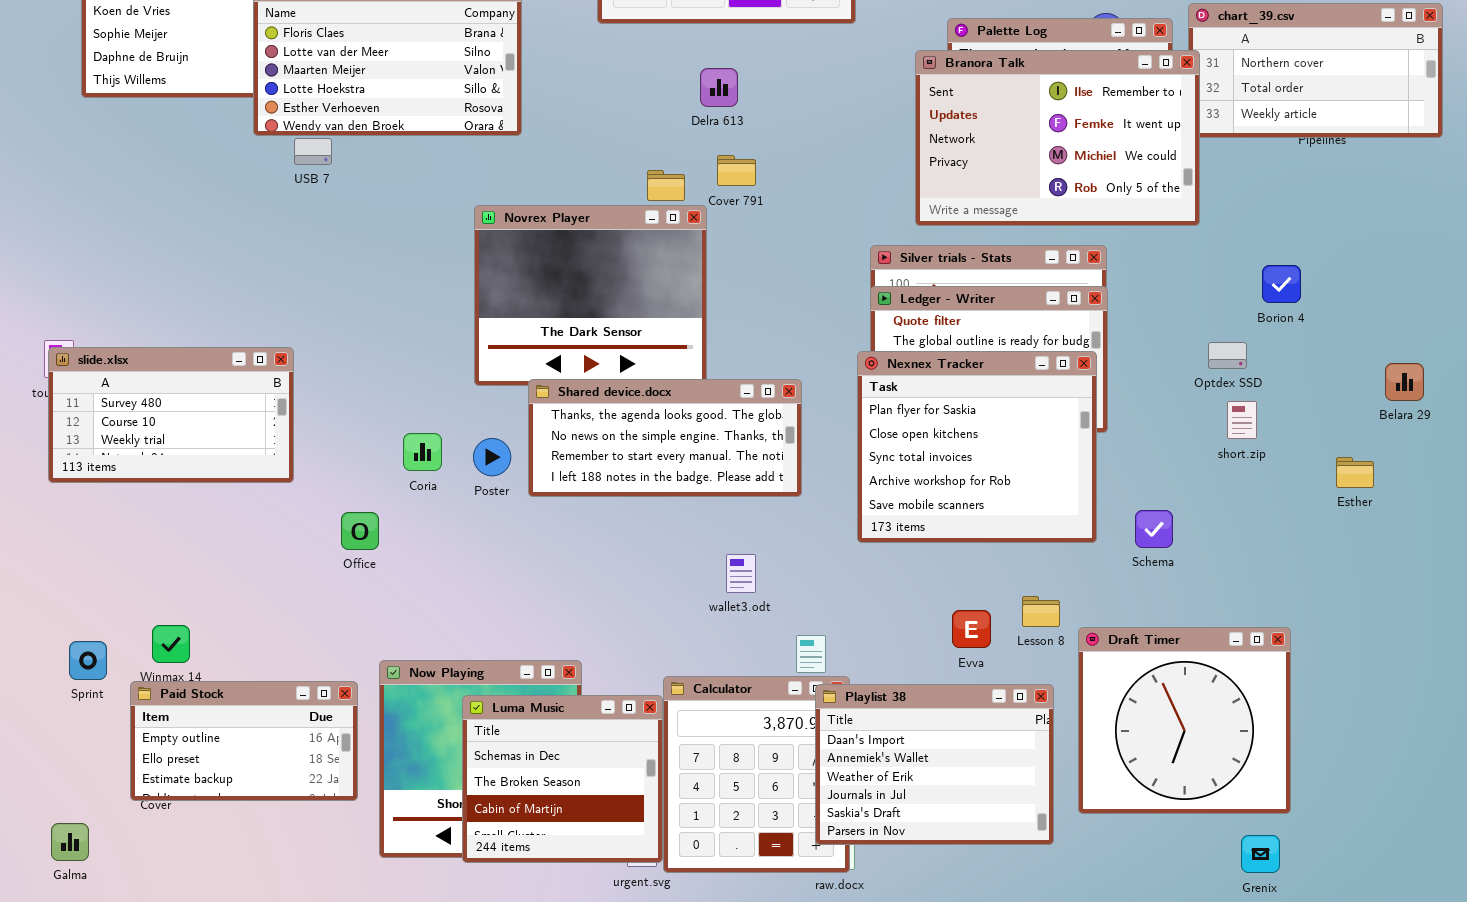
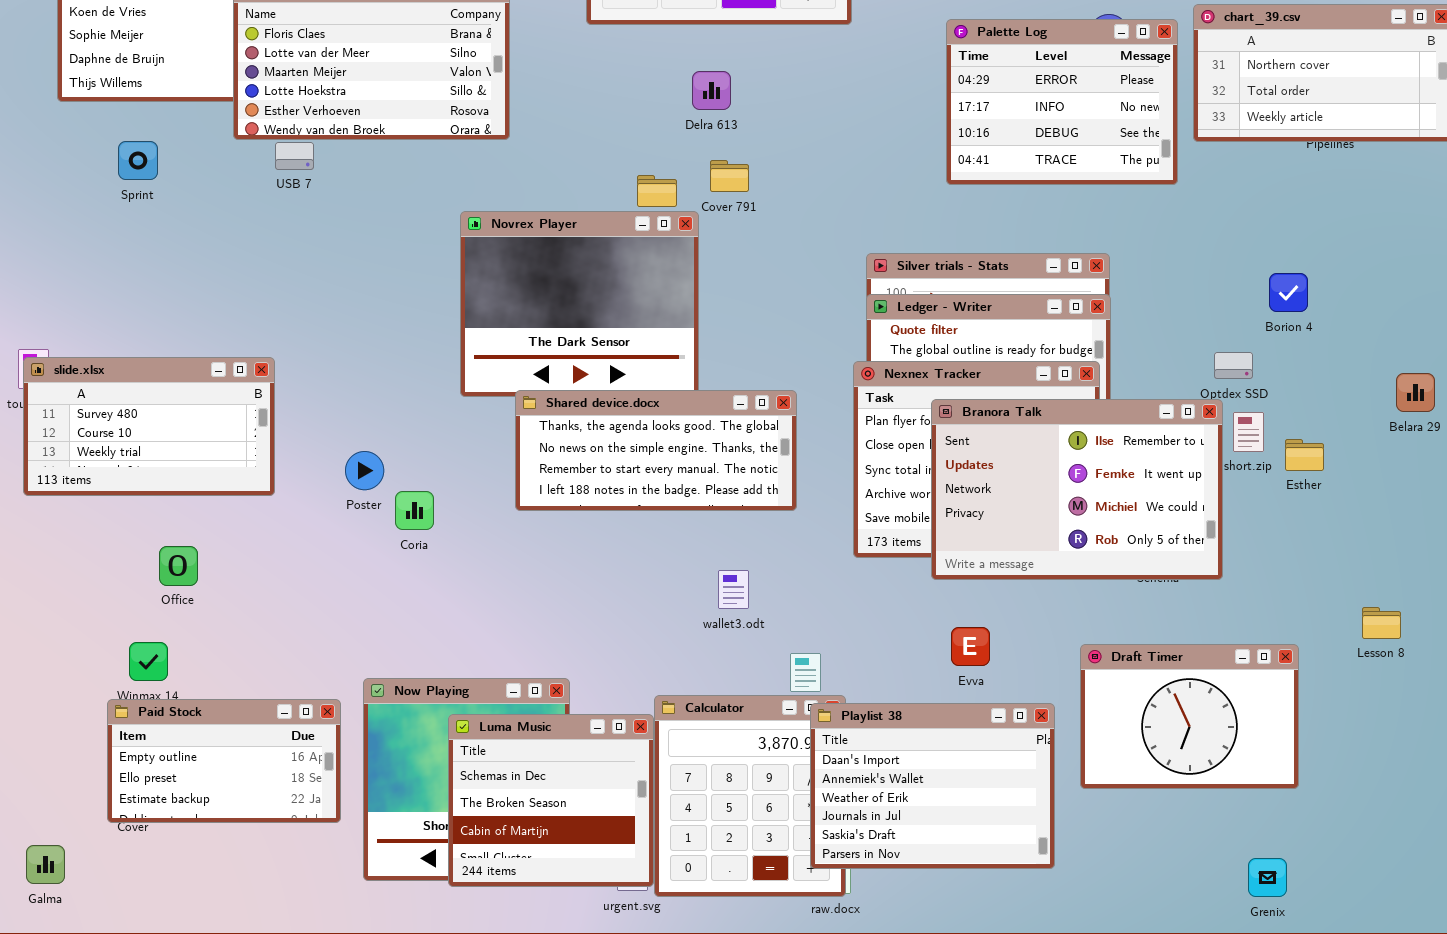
Branora Talk: [915,50,1200,226] -> [931,399,1223,580], moved
Coria: [403,433,442,471] -> [395,491,434,530], moved
Poster: [473,438,511,476] -> [345,451,384,490], moved
Esther: [1336,457,1374,488] -> [1285,439,1324,471], moved
Office: [341,512,379,550] -> [159,546,198,586], moved
Lesson 8: [1022,596,1060,627] -> [1362,607,1401,639], moved
Draft Timer: [1078,627,1291,814] -> [1080,644,1299,789], resized
Sprint: [69,641,107,680] -> [118,141,158,180], moved

